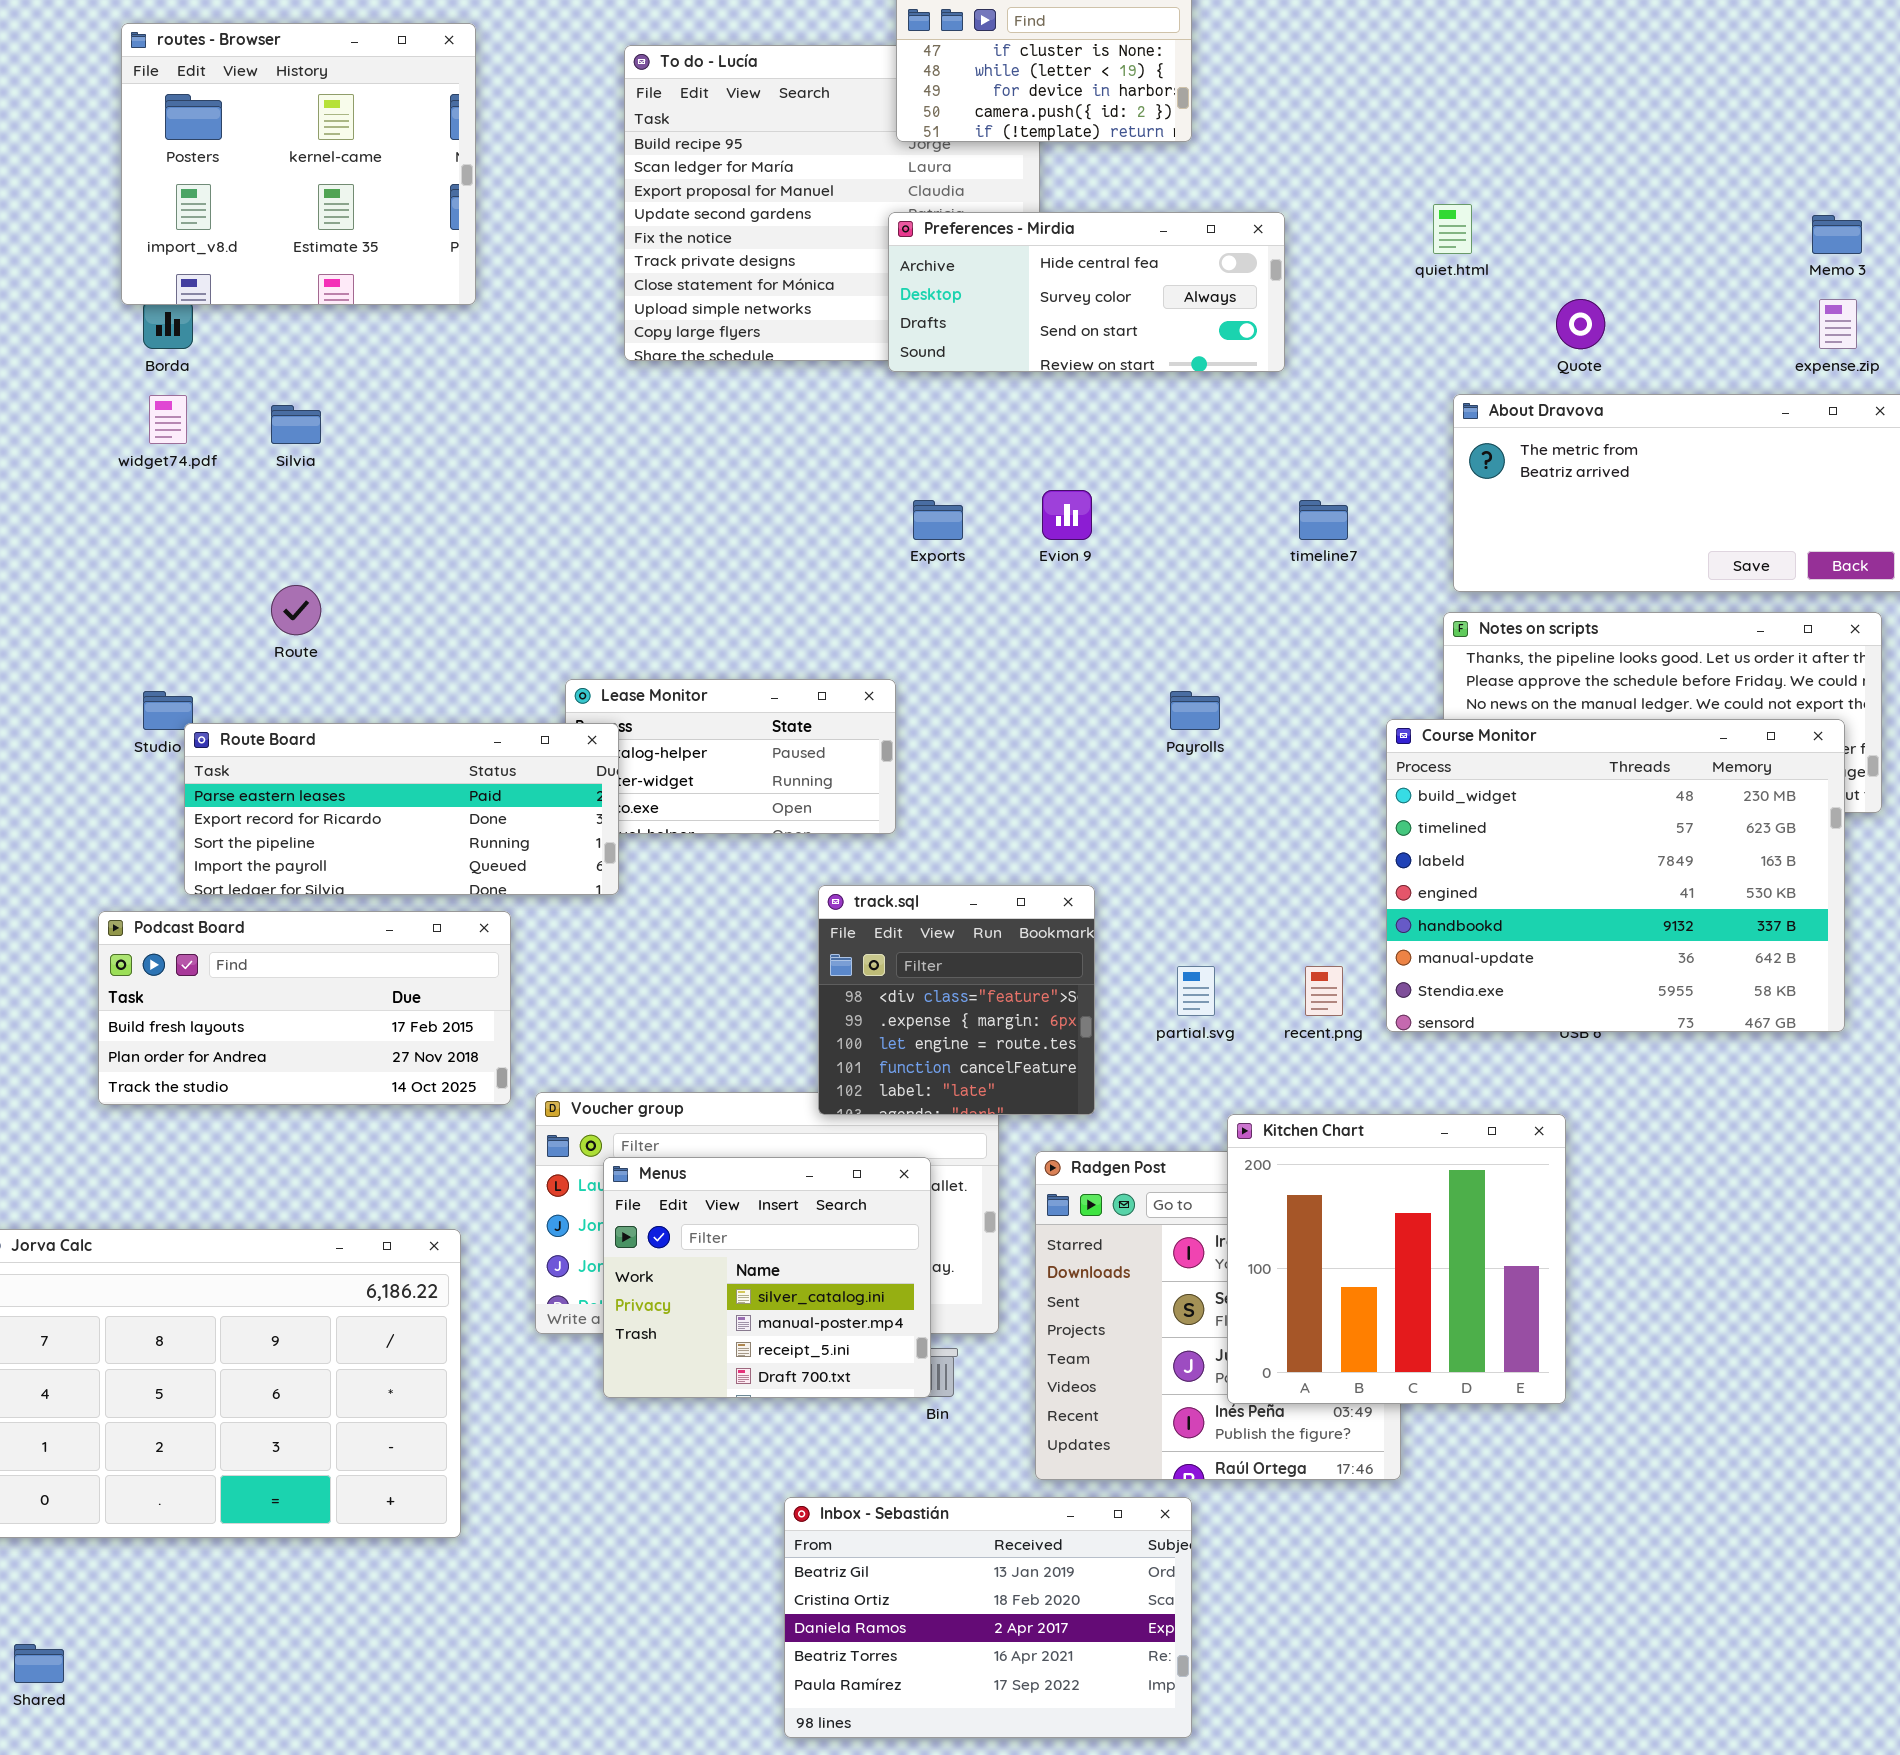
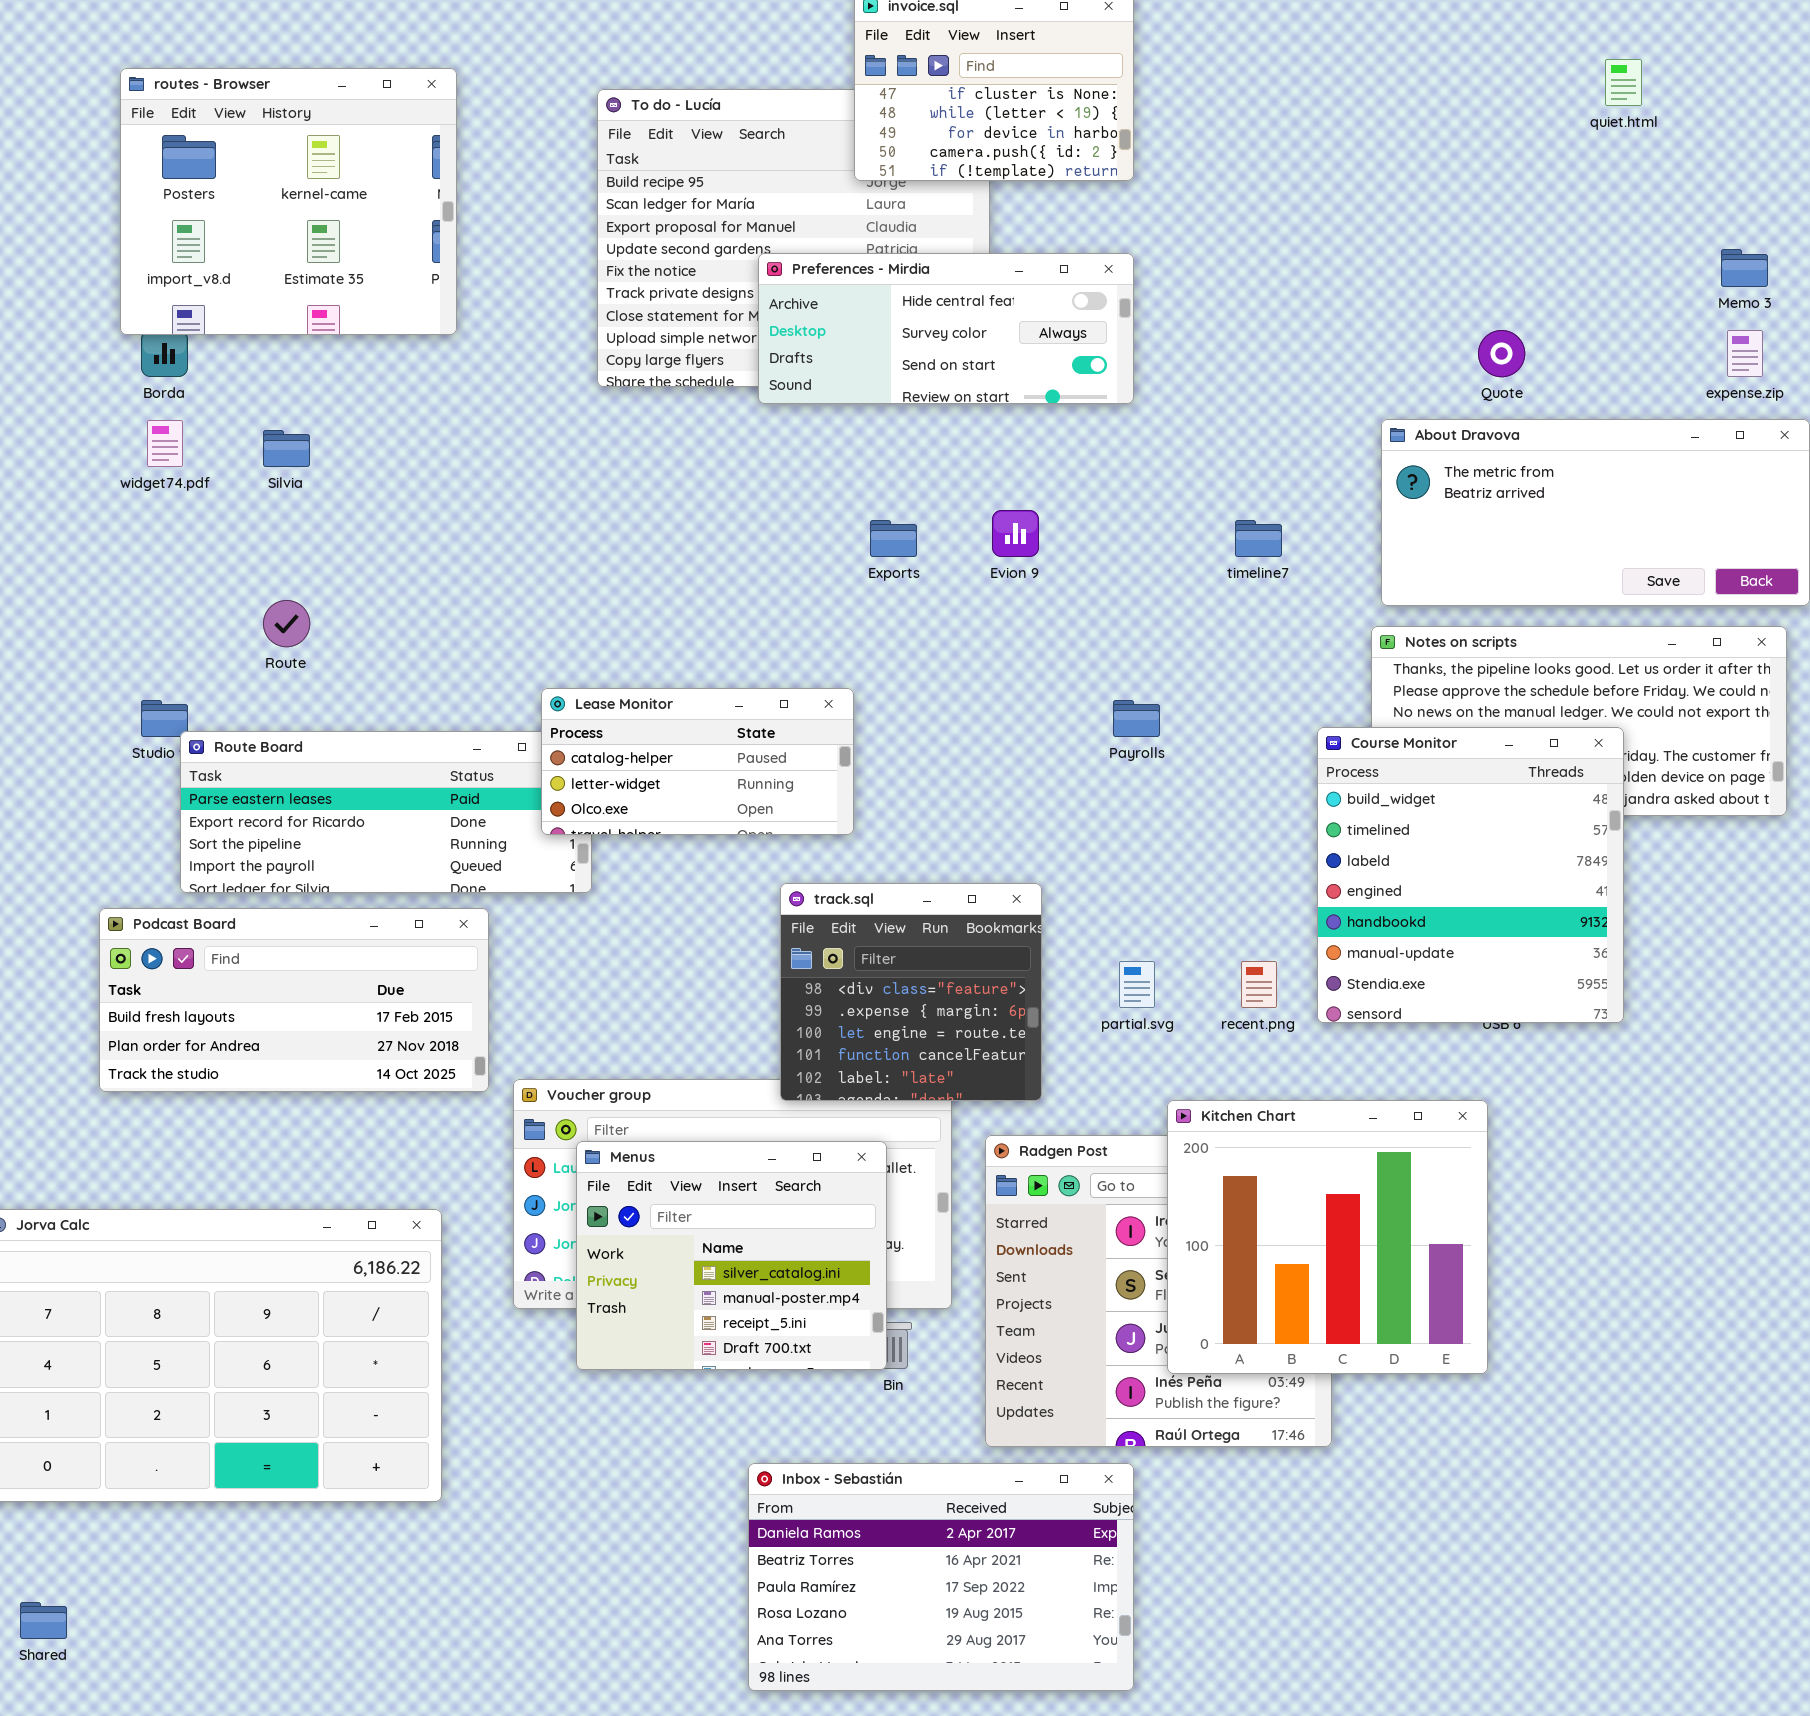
quiet.html: [1433,204,1472,254] -> [1605,59,1642,106], moved
Preferences - Mirdia: [888,212,1285,372] -> [758,253,1134,404], moved
Lease Monitor: [565,679,896,834] -> [541,688,854,835], raised
Course Monitor: [1386,719,1845,1032] -> [1317,727,1624,1023], resized
Inbox - Sebastián: [784,1497,1192,1738] -> [748,1463,1134,1691], scrolled down 2 rows

